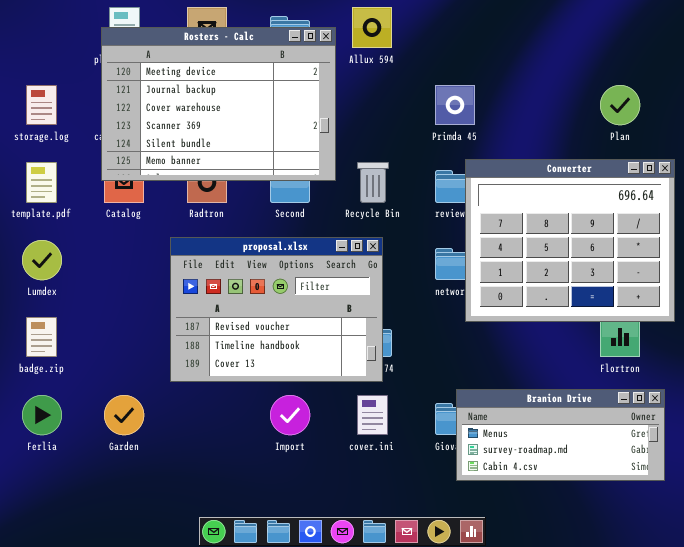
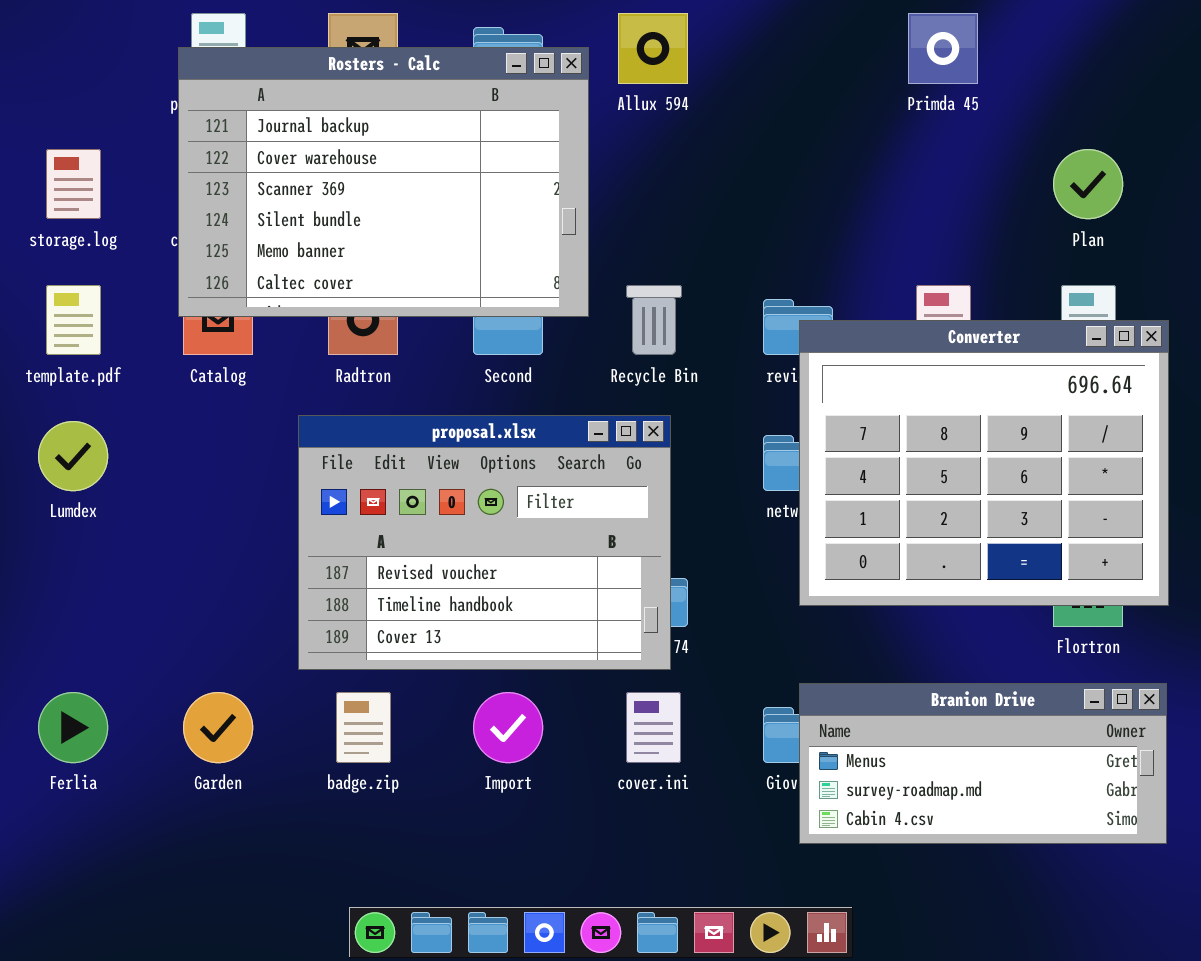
Rosters - Calc: [101,27,336,181] -> [178,47,589,317], scrolled down 1 row
Primda 45: [435,85,475,125] -> [908,13,978,84], moved
Converter: [465,159,675,322] -> [799,320,1169,606], moved
badge.zip: [26,317,57,357] -> [336,692,391,763], moved

